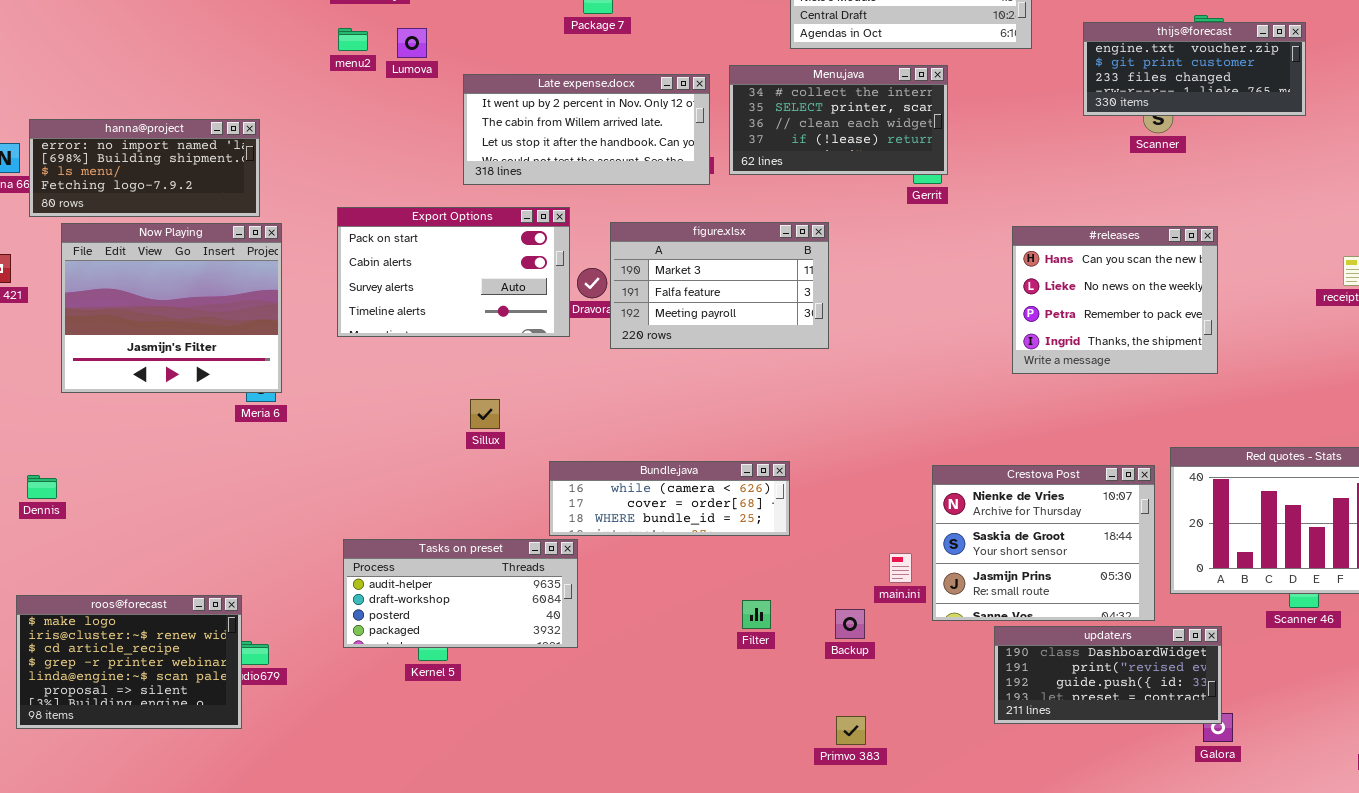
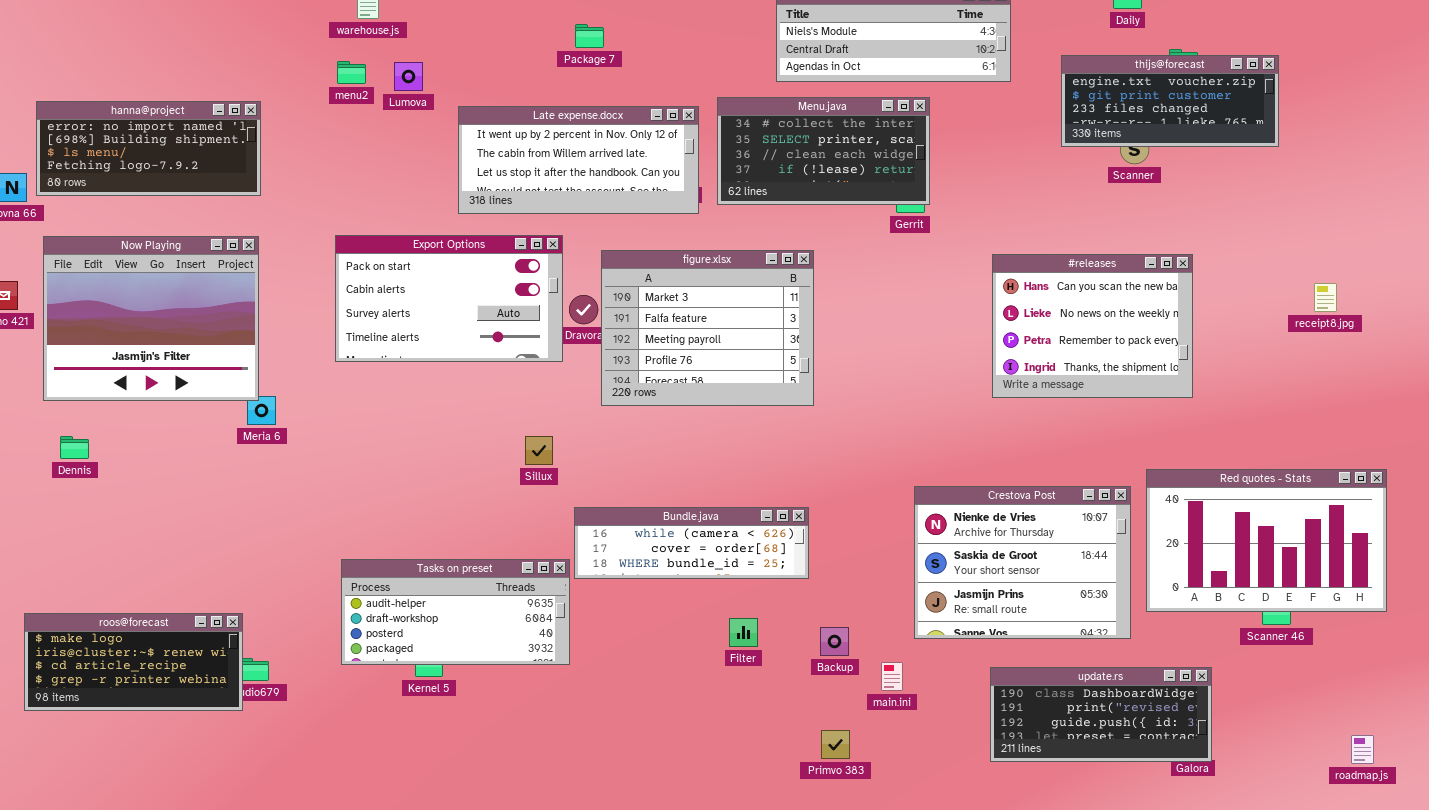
hanna@project: [29,119,260,217] -> [36,101,261,196], moved
figure.xlsx: [610,222,829,349] -> [601,250,814,406], resized
Now Playing: [61,223,282,393] -> [43,236,259,401], moved
Sillux: [470,399,500,429] -> [525,436,553,465], moved
Bundle.java: [549,461,790,536] -> [574,507,809,579], moved
Dennis: [27,475,57,499] -> [60,436,89,459], moved
main.ini: [889,553,912,583] -> [881,662,903,691], moved
roos@forecast: [16,595,242,729] -> [24,613,243,711], resized
update.rs: [994,626,1222,724] -> [990,667,1212,762], moved

